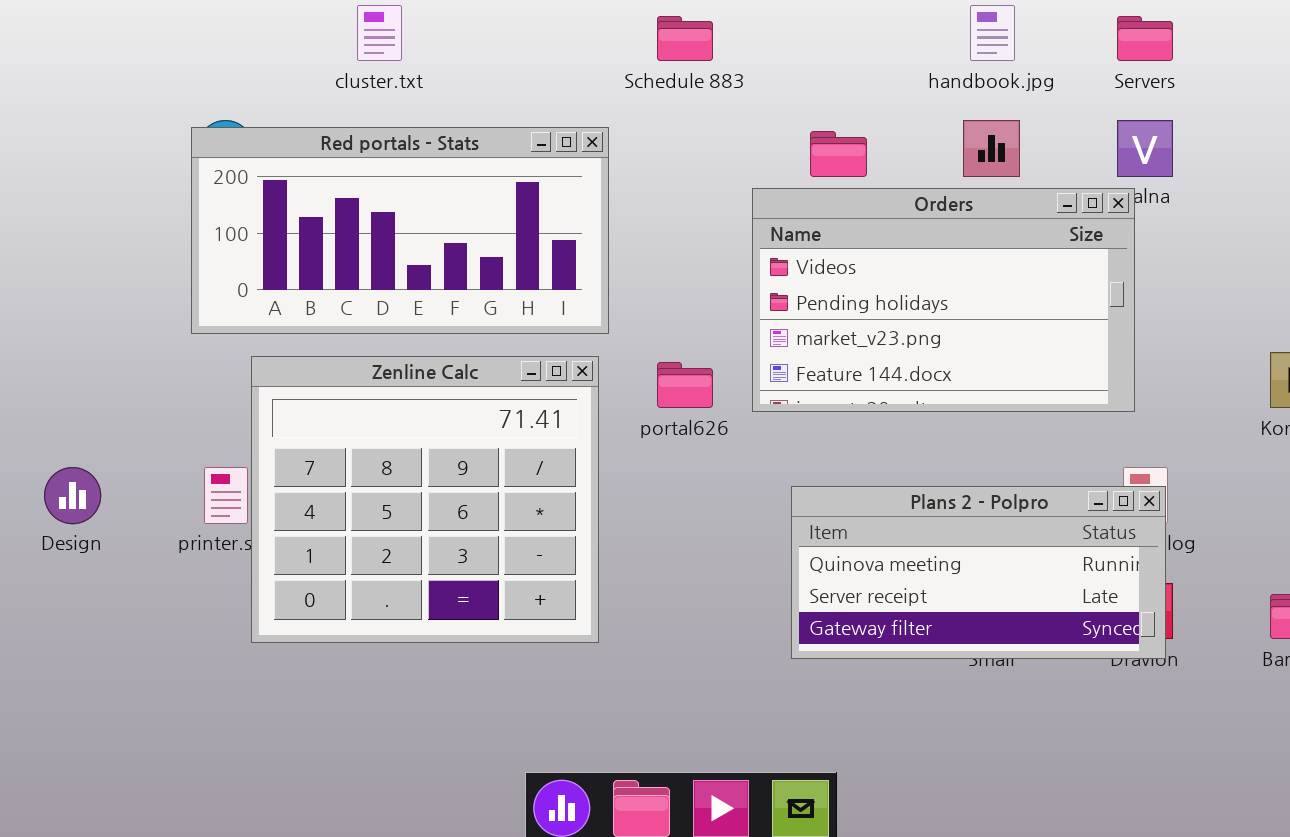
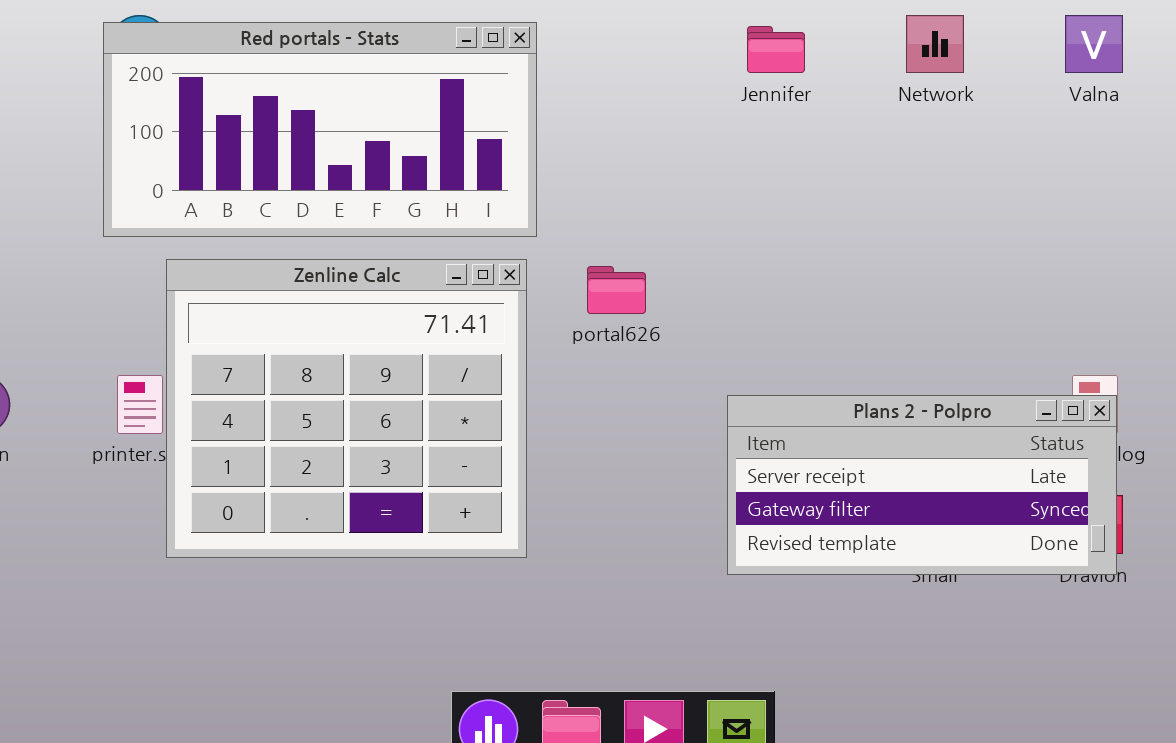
Orders: [752,188,1135,412] -> none, closed
Plans 2 - Polpro: [791,486,1166,659] -> [727,395,1117,575], scrolled down 1 row

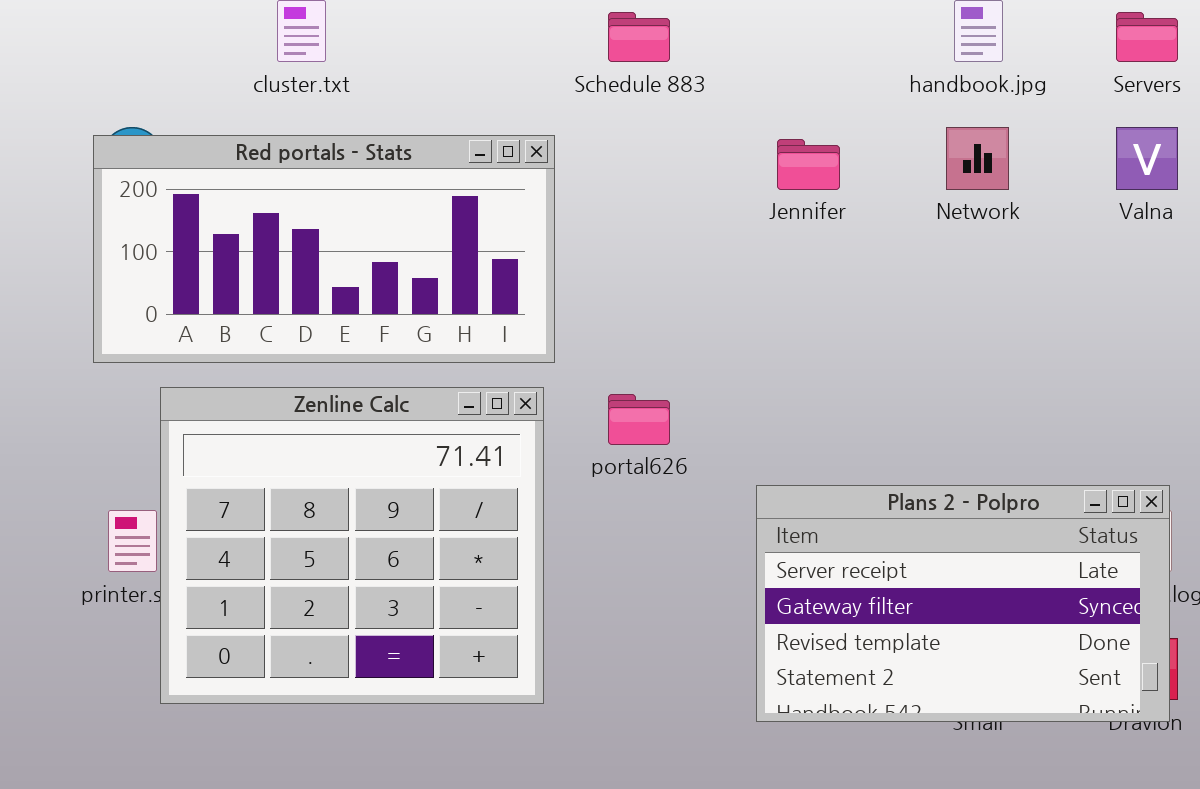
Plans 2 - Polpro: [727,395,1117,575] -> [756,485,1170,722], resized

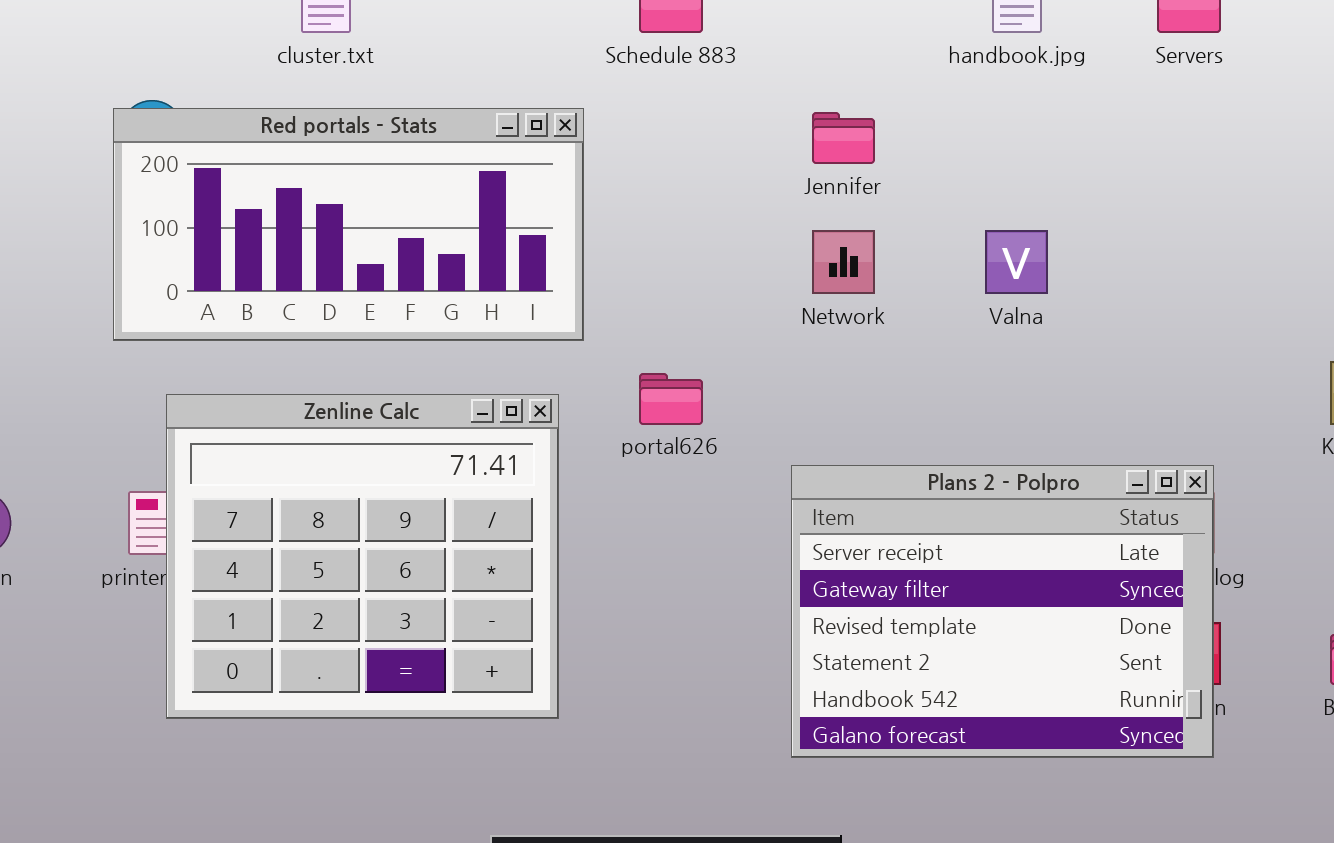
Network: [946,127,1009,190] -> [812,230,875,294], moved
Valna: [1116,127,1178,190] -> [985,230,1048,294], moved
Zenline Calc: [160,387,544,704] -> [166,394,559,719], moved
Plans 2 - Polpro: [756,485,1170,722] -> [791,465,1214,758], resized

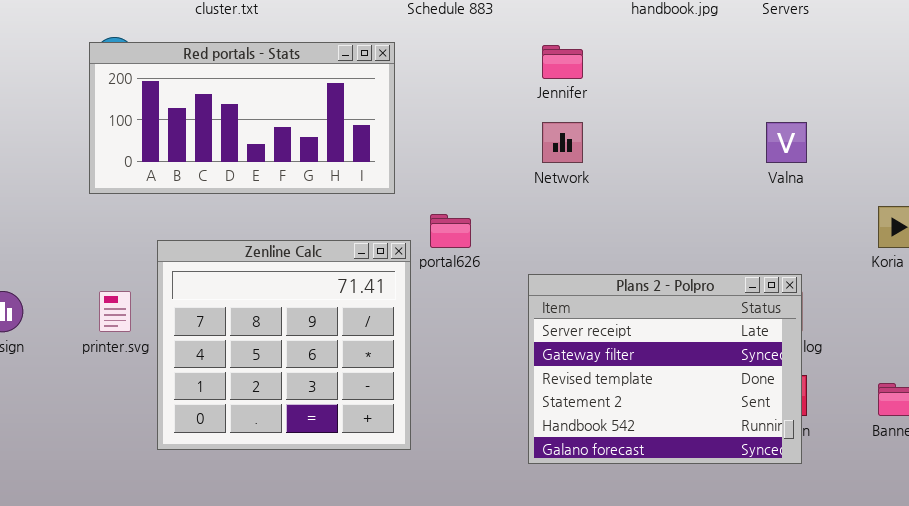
Valna: [985,230,1048,294] -> [766,122,807,163], moved
Zenline Calc: [166,394,559,719] -> [157,240,411,450], moved

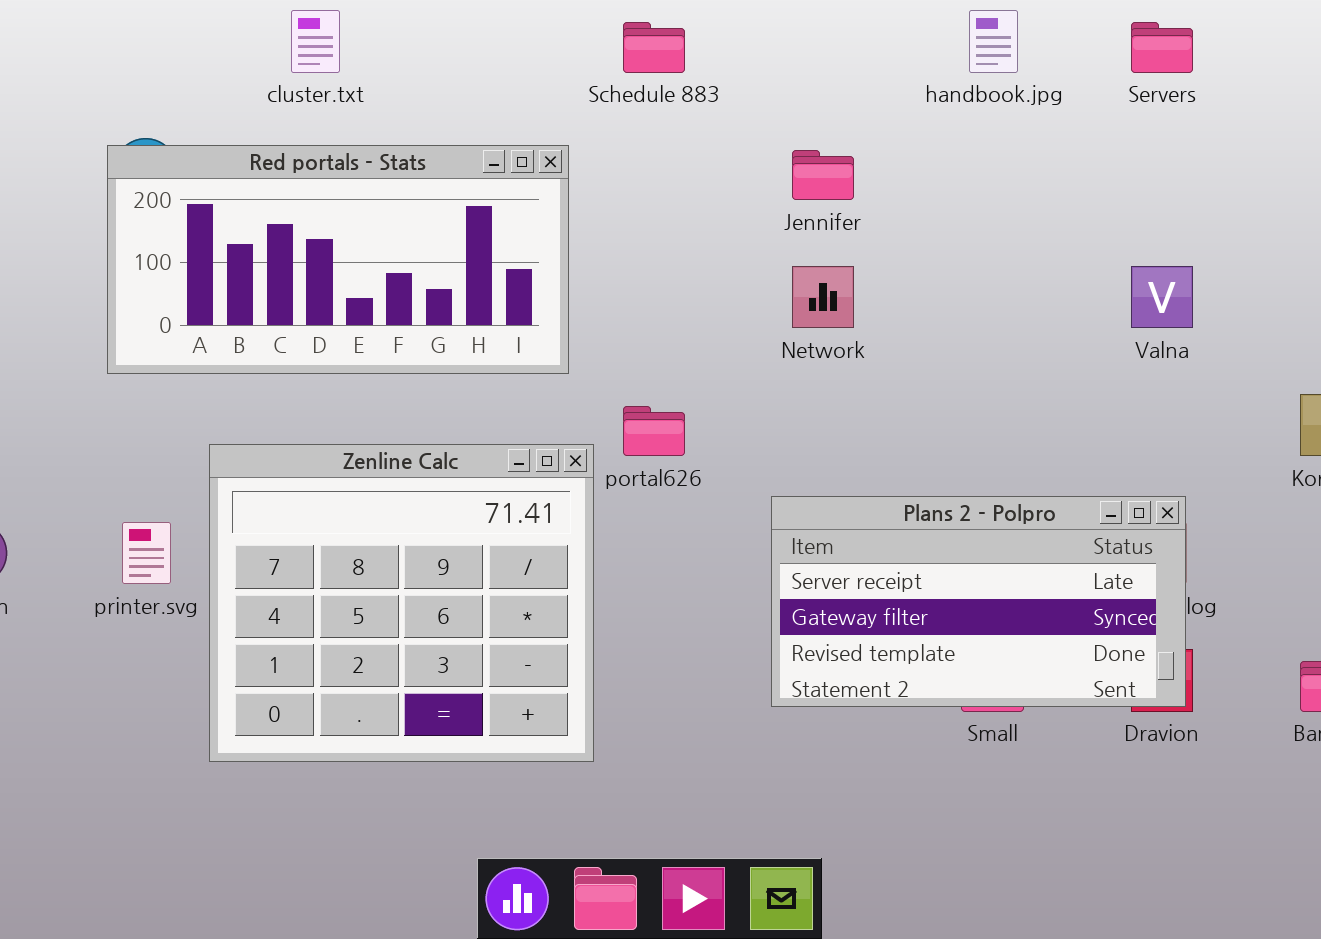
Plans 2 - Polpro: [528,274,802,464] -> [771,496,1186,707], resized

